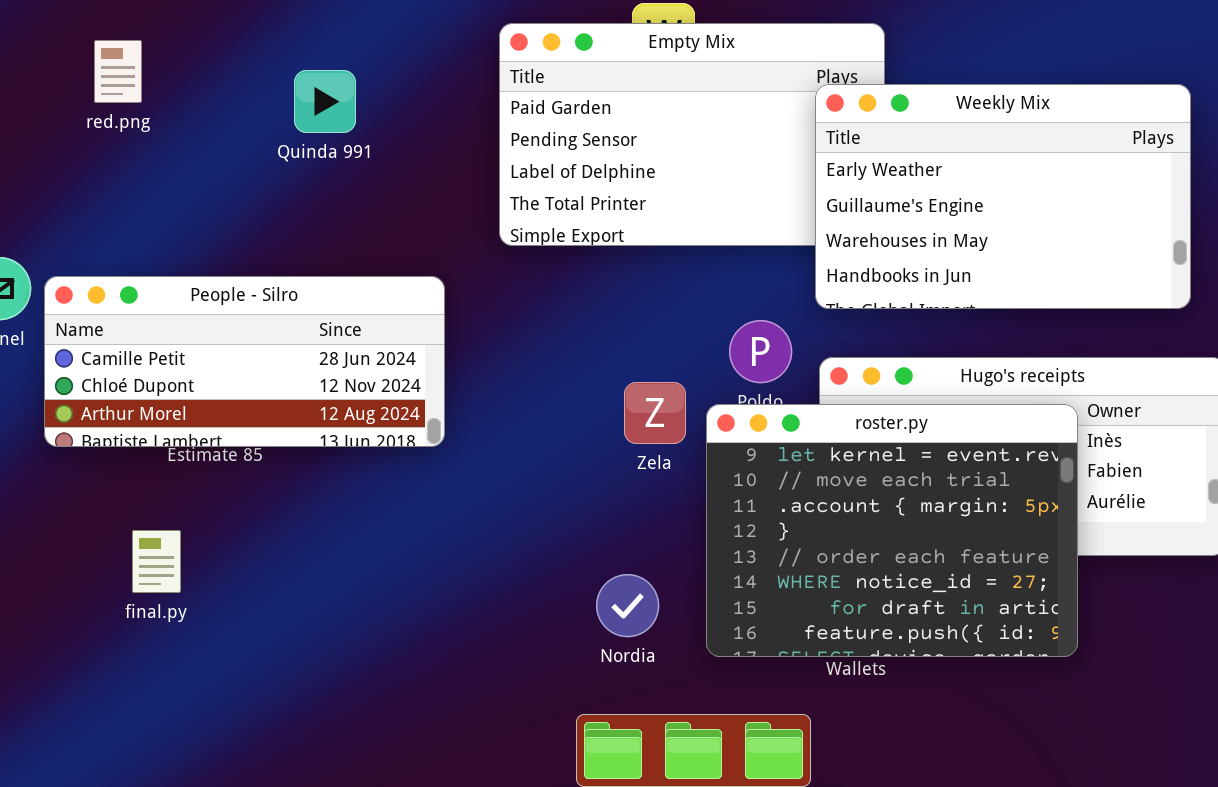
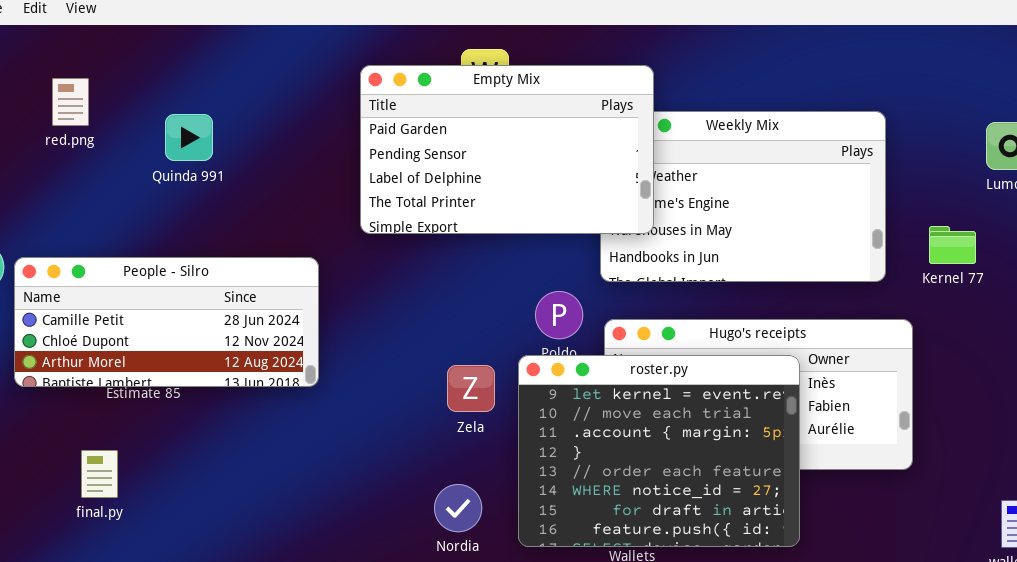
Empty Mix: [499,23,885,246] -> [360,65,654,234], raised
Quinda 991: [294,70,356,133] -> [165,114,213,161], moved
Zela: [624,382,686,444] -> [447,365,495,412], moved

